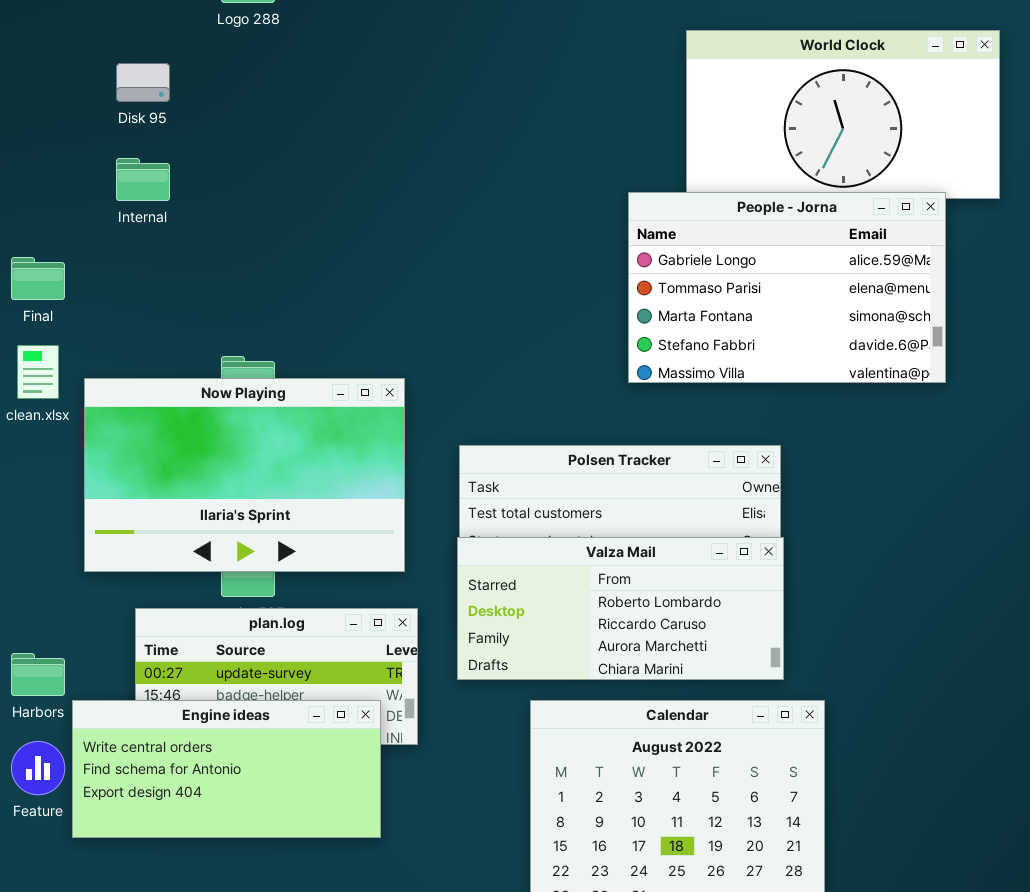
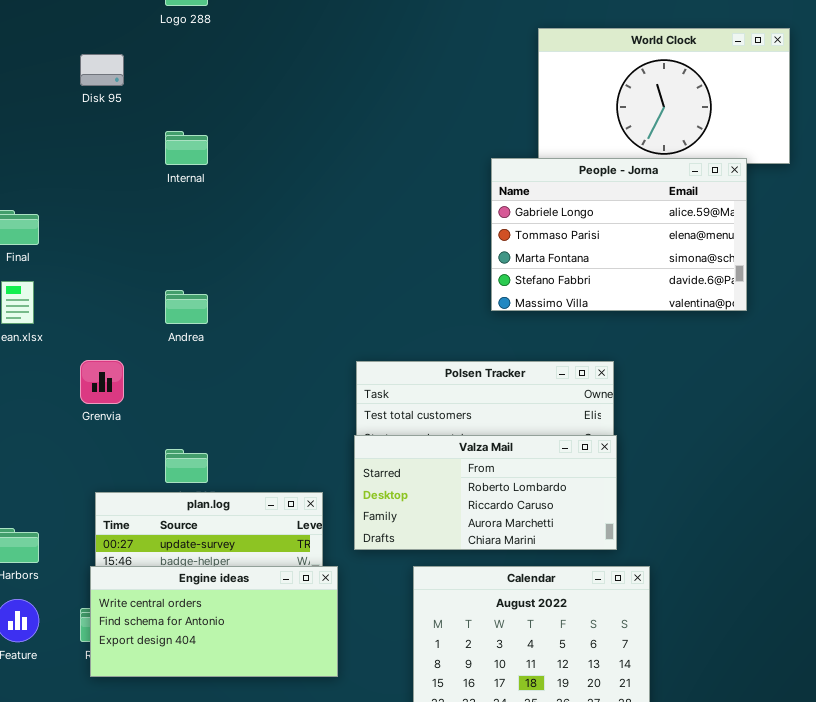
Internal: [116,158,170,201] -> [165,131,208,165], moved
Now Playing: [84,378,405,572] -> none, closed
Engine ideas: [72,700,381,838] -> [90,566,338,677], moved

